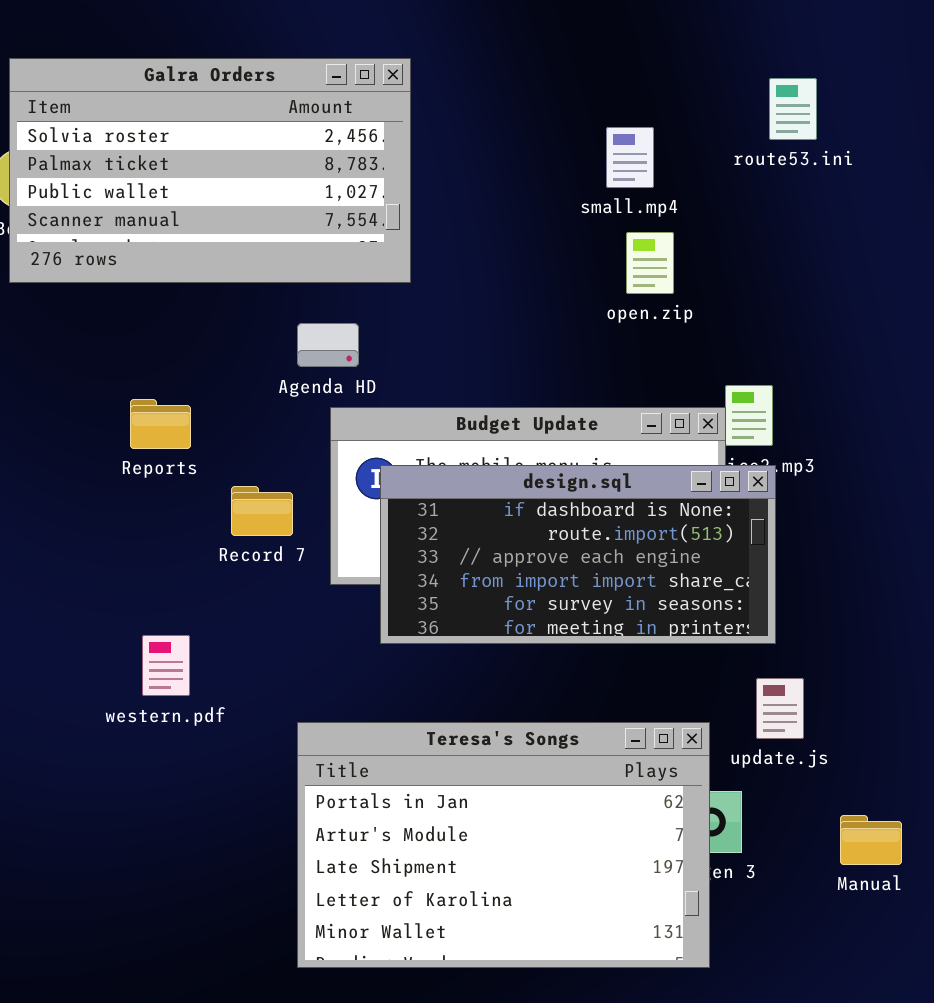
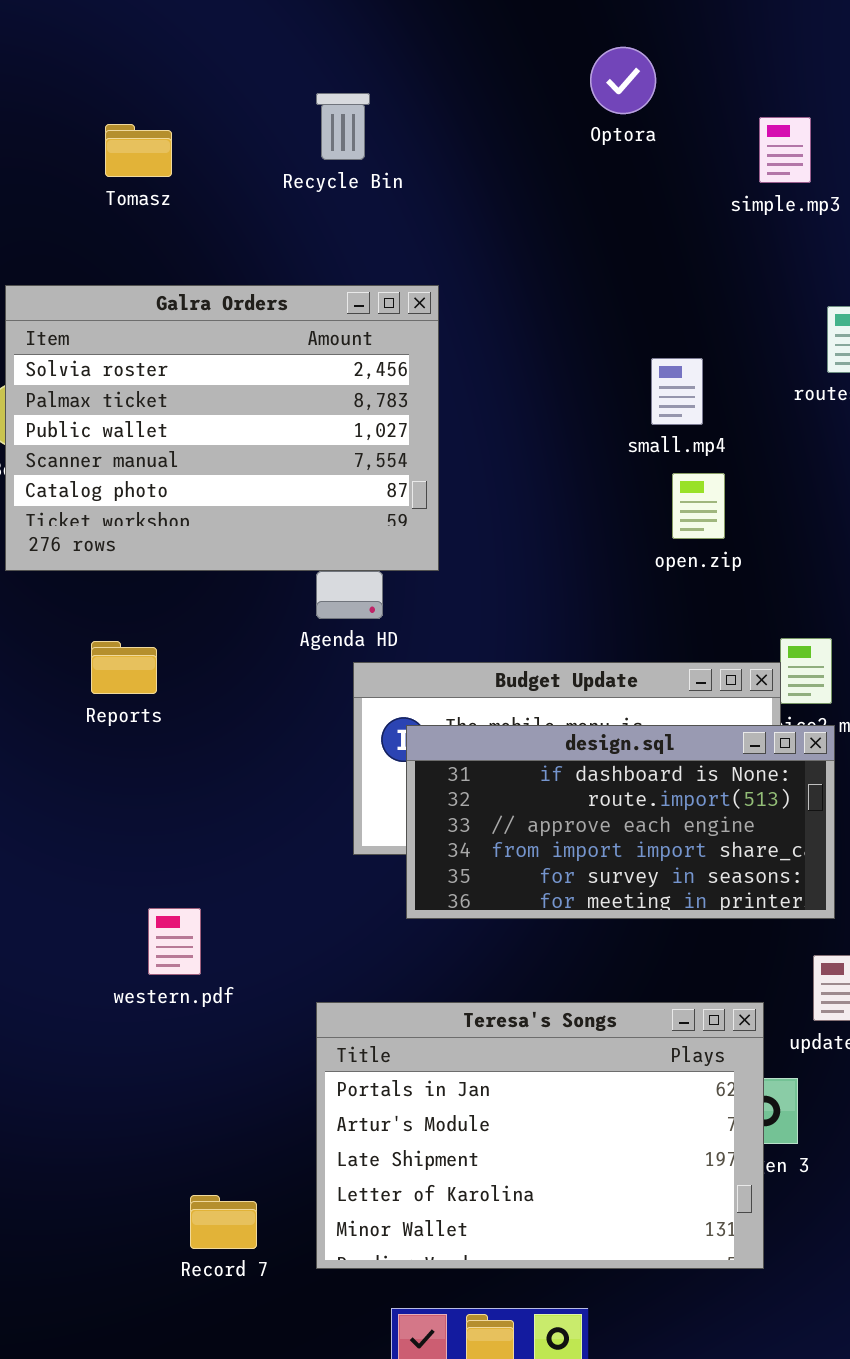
Galra Orders: [9,58,411,283] -> [5,285,439,571], resized
Reports: [130,399,191,449] -> [91,641,157,694], moved
Record 7: [231,486,293,536] -> [190,1195,257,1249], moved

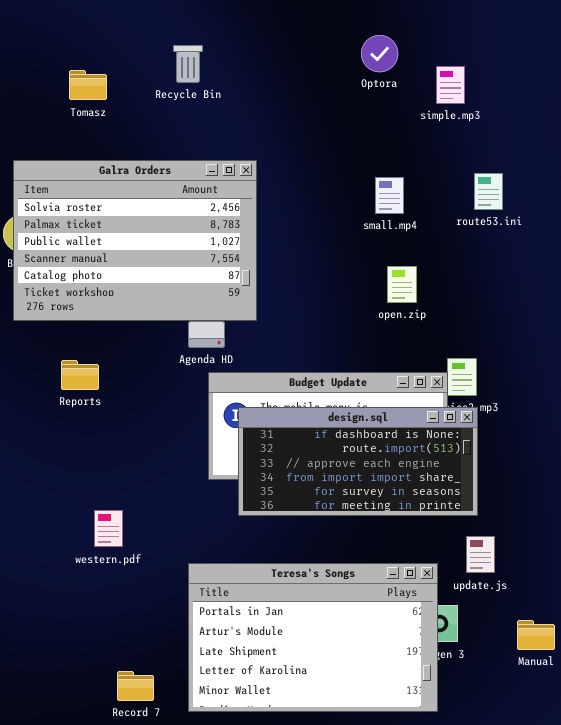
Optora: [590,47,656,114] -> [361,35,398,72], moved
Recycle Bin: [316,93,370,160] -> [173,45,203,83], moved
small.mp4: [651,358,703,425] -> [375,177,404,214], moved

